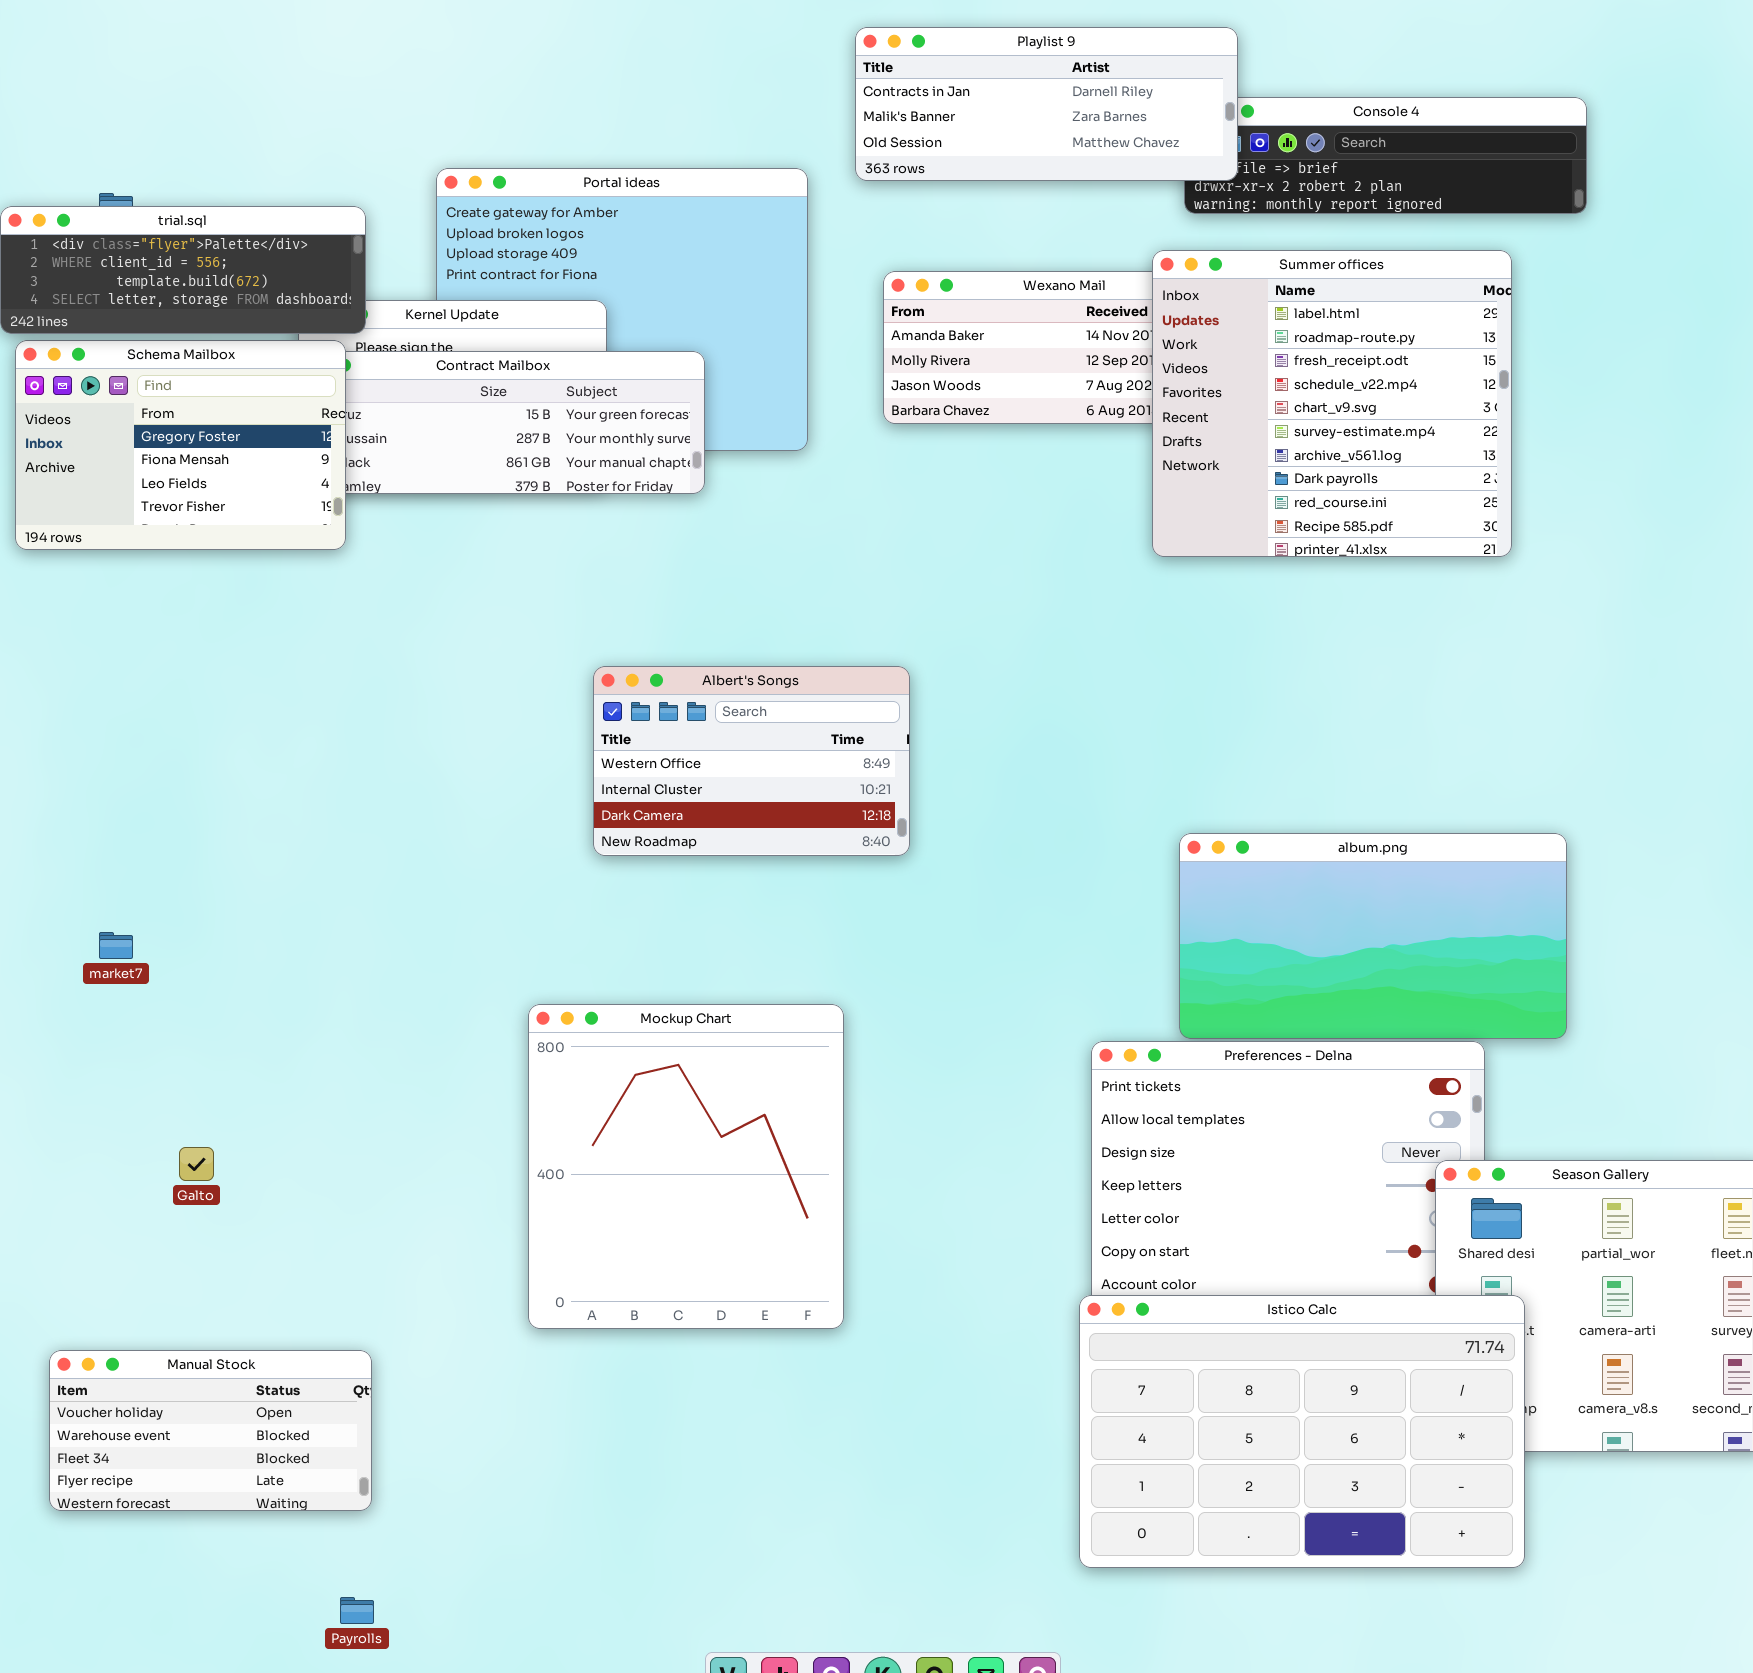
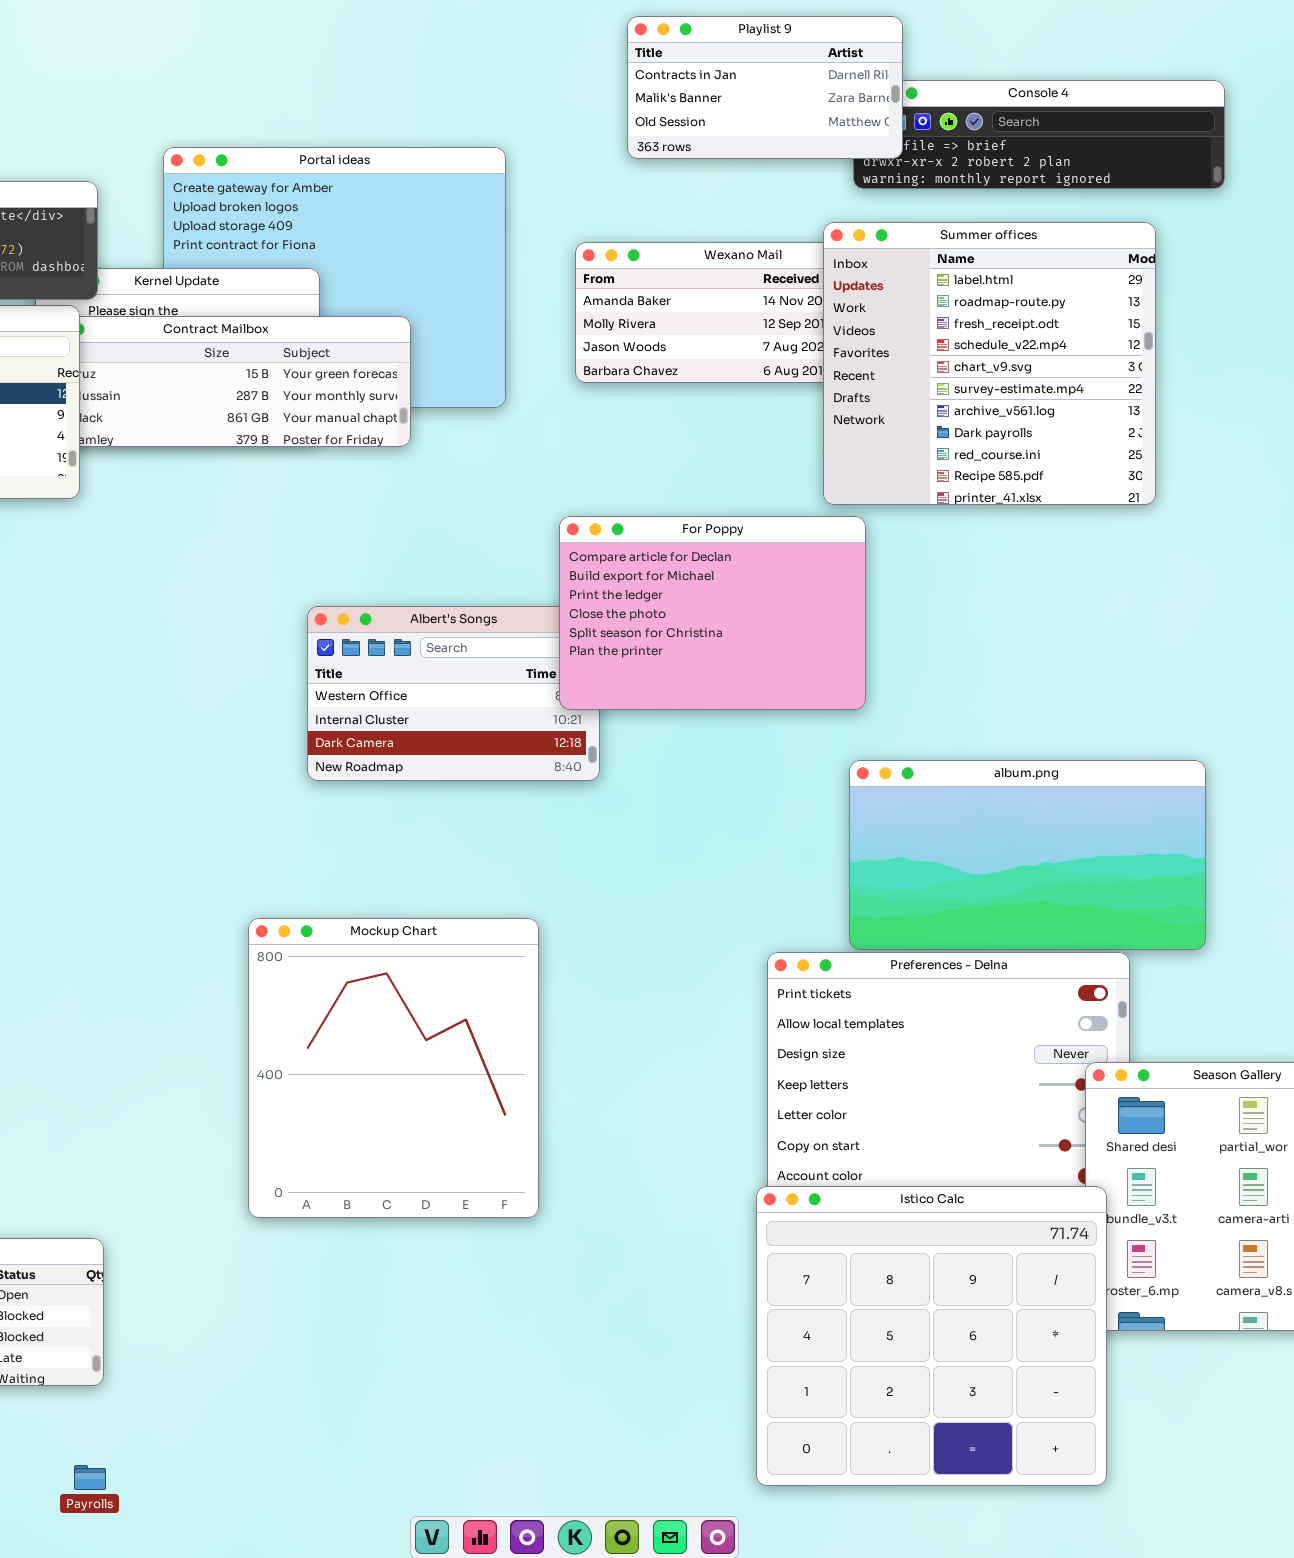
Playlist 9: [855,27,1238,181] -> [627,16,903,159], resized
For Poppy: none -> [559,516,866,710], opened
Istico Calc: [1079,1295,1525,1568] -> [756,1186,1107,1486], resized

